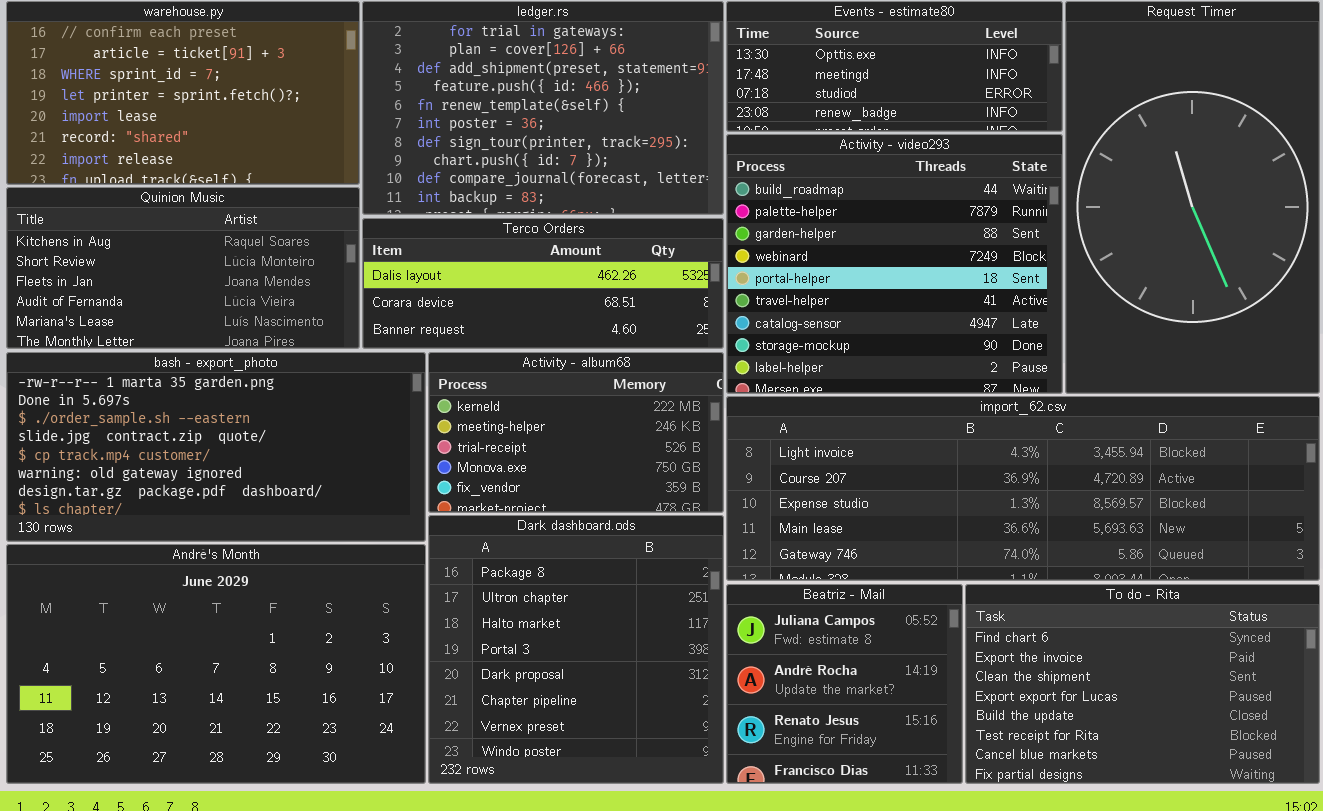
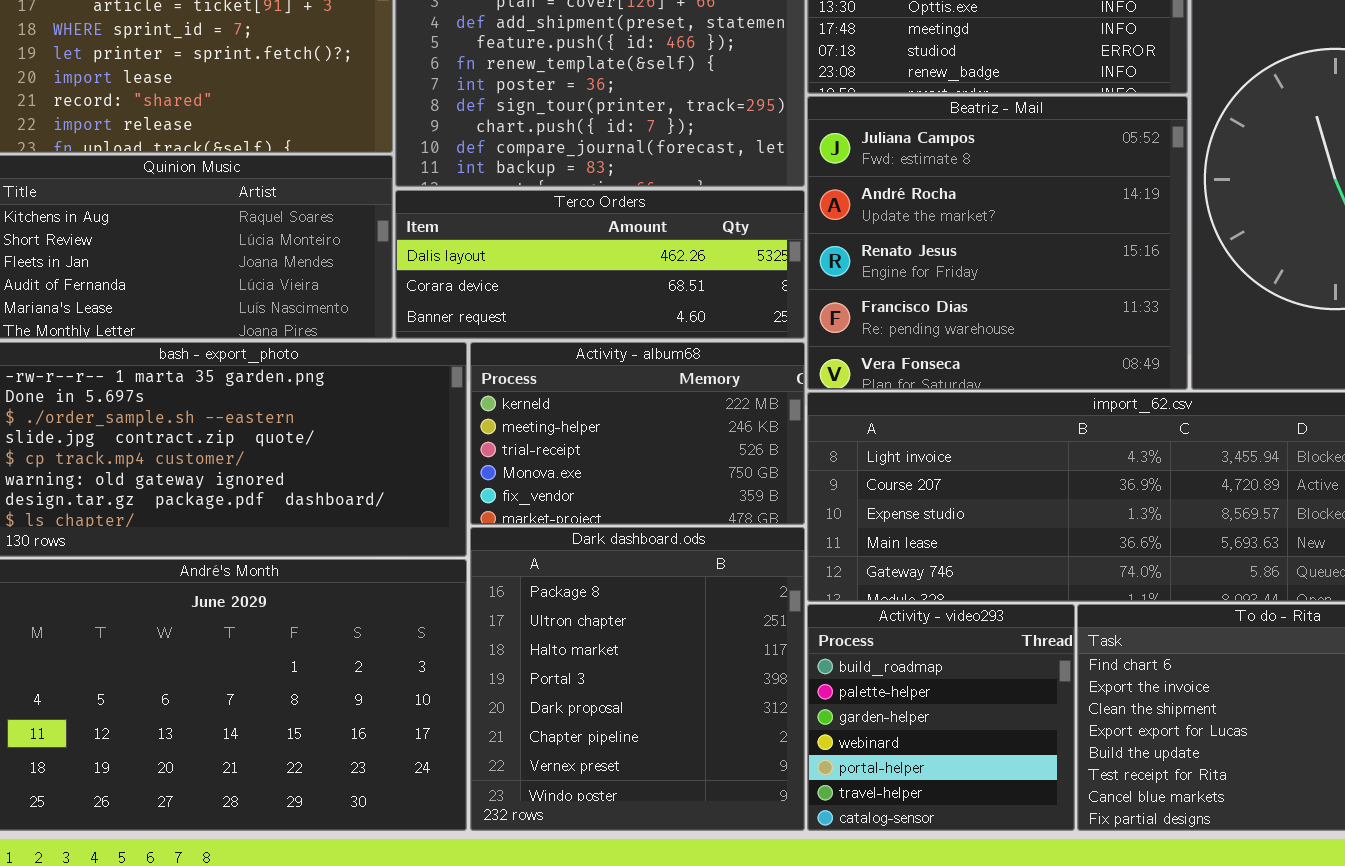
Activity - video293: [726,134,1063,394] -> [807,604,1075,831], moved, resized
Beatriz - Mail: [726,584,963,784] -> [807,96,1188,390], moved, resized

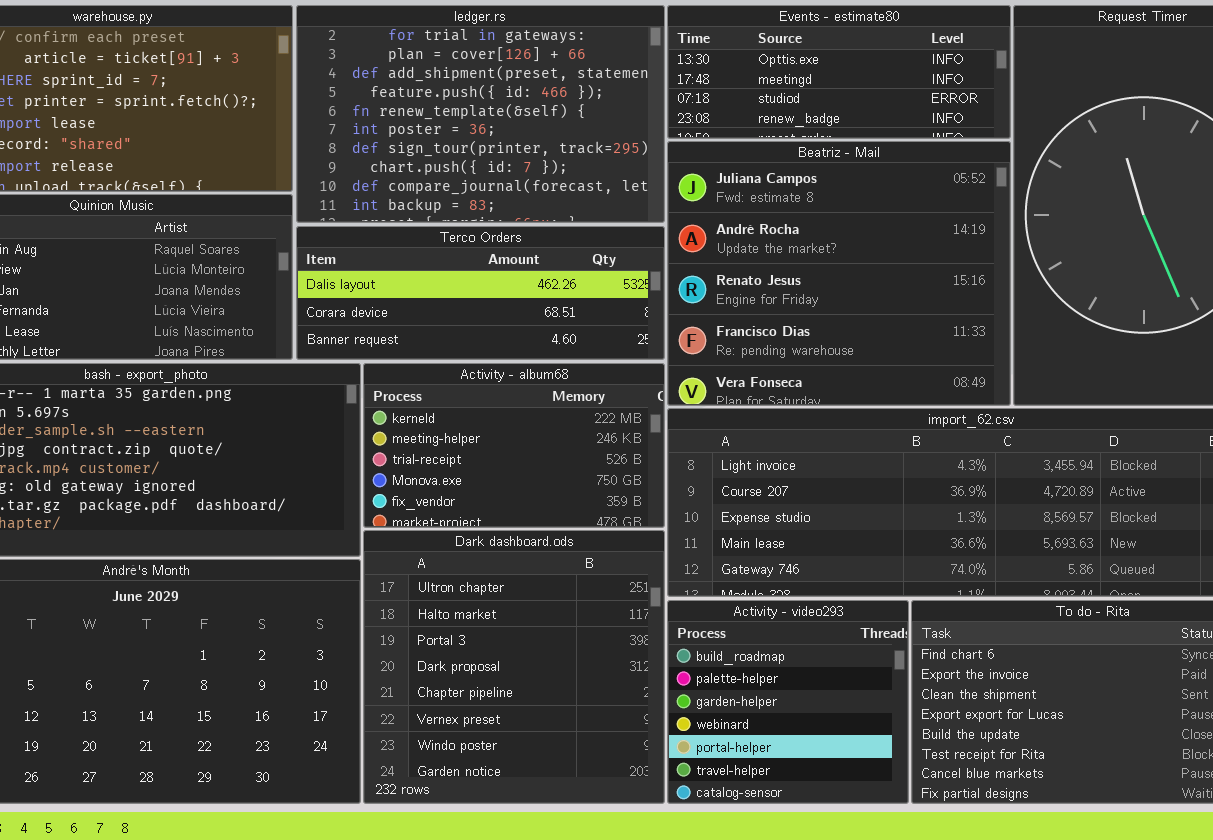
Dark dashboard.ods: [470,527,805,831] -> [363,530,665,804], scrolled down 1 row

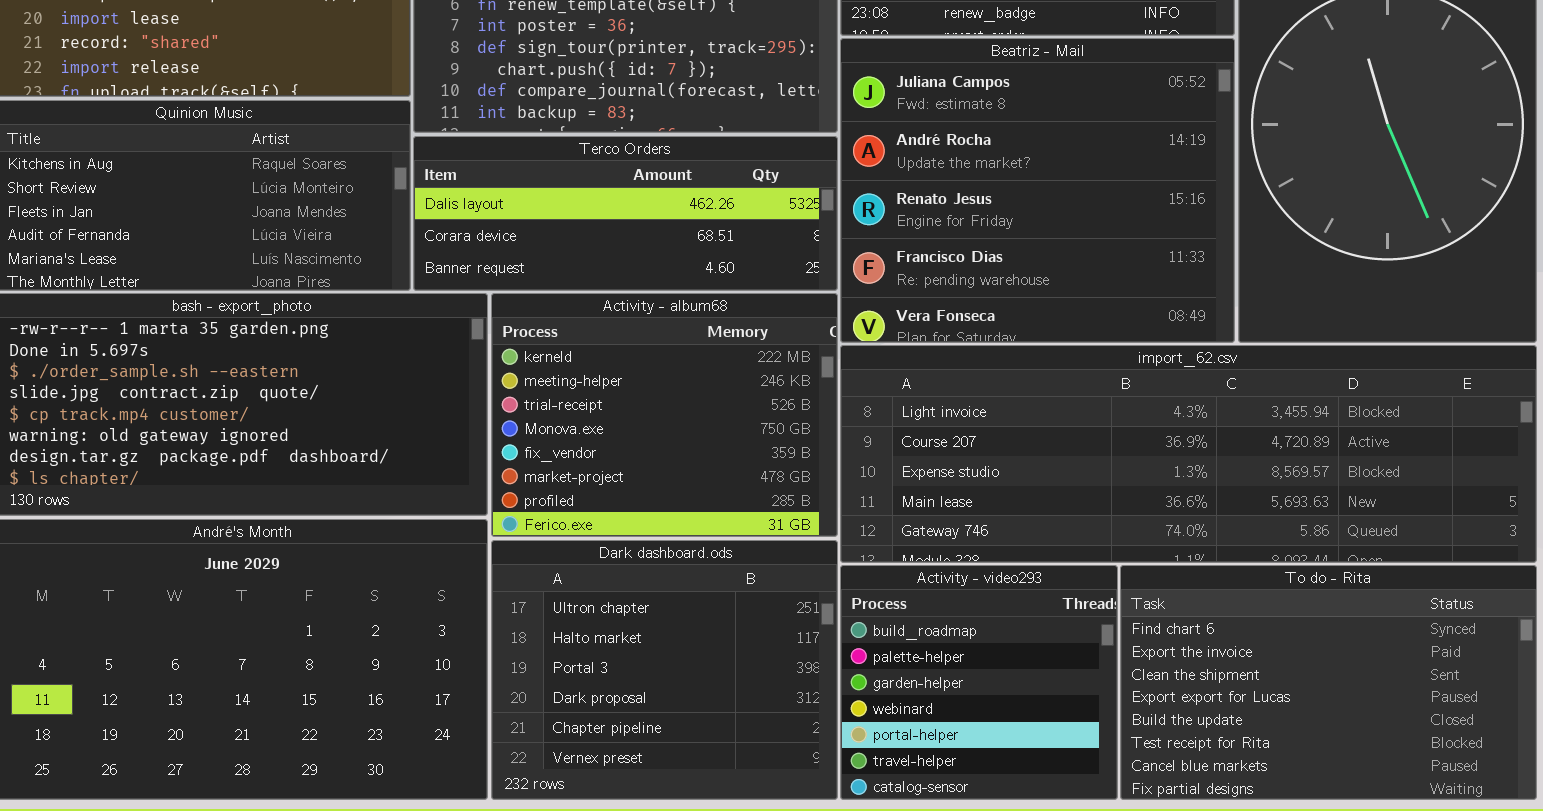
Activity - album68: [363,363,665,528] -> [491,293,838,537], resized
Dark dashboard.ods: [363,530,665,804] -> [491,540,838,800], resized

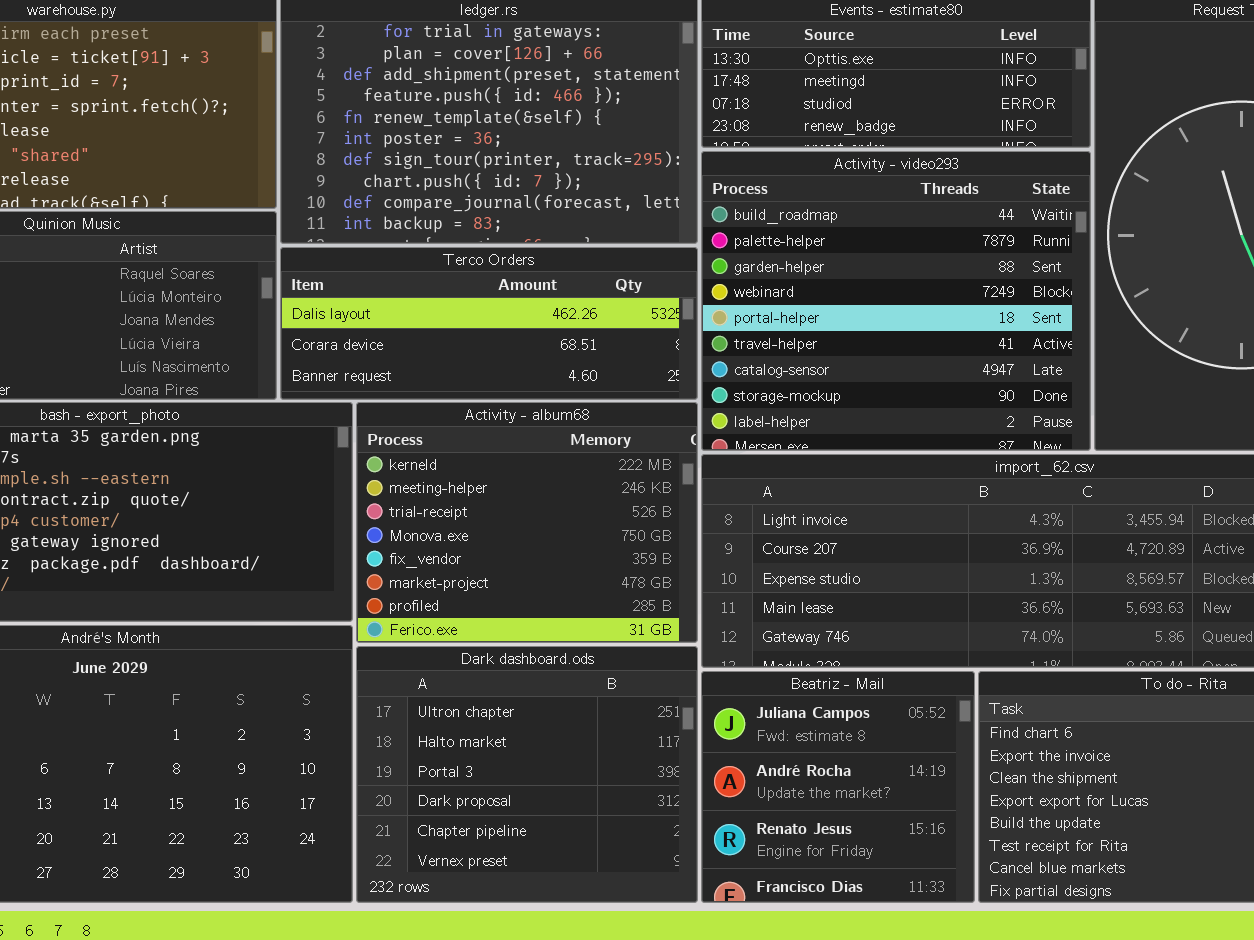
Beatriz - Mail: [840,38,1235,343] -> [701,671,975,903], moved, resized
Activity - video293: [840,565,1118,800] -> [701,151,1091,451], moved, resized

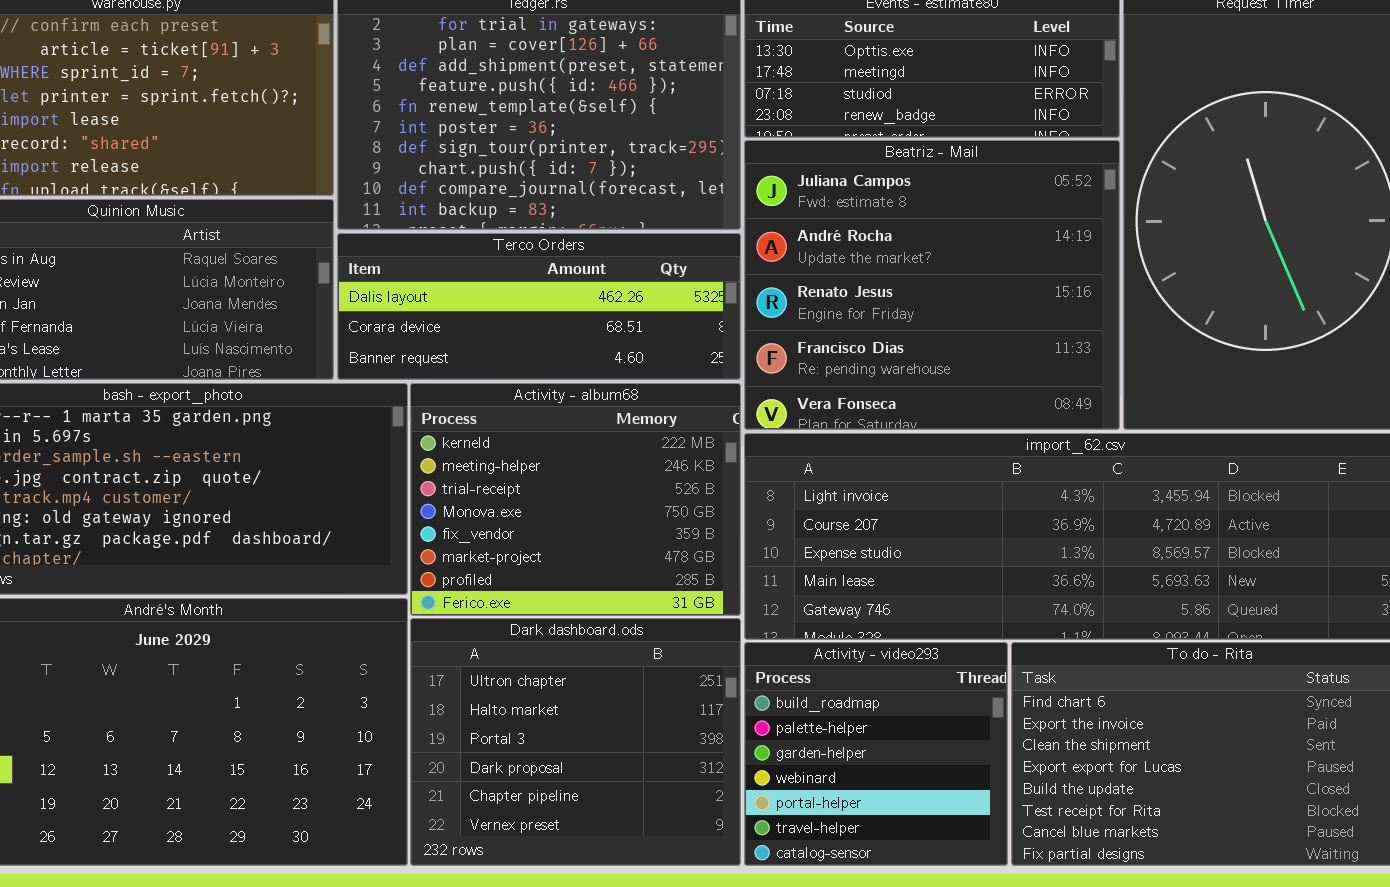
Activity - video293: [701,151,1091,451] -> [744,642,1008,866], moved, resized
Beatriz - Mail: [701,671,975,903] -> [744,140,1120,430], moved, resized

